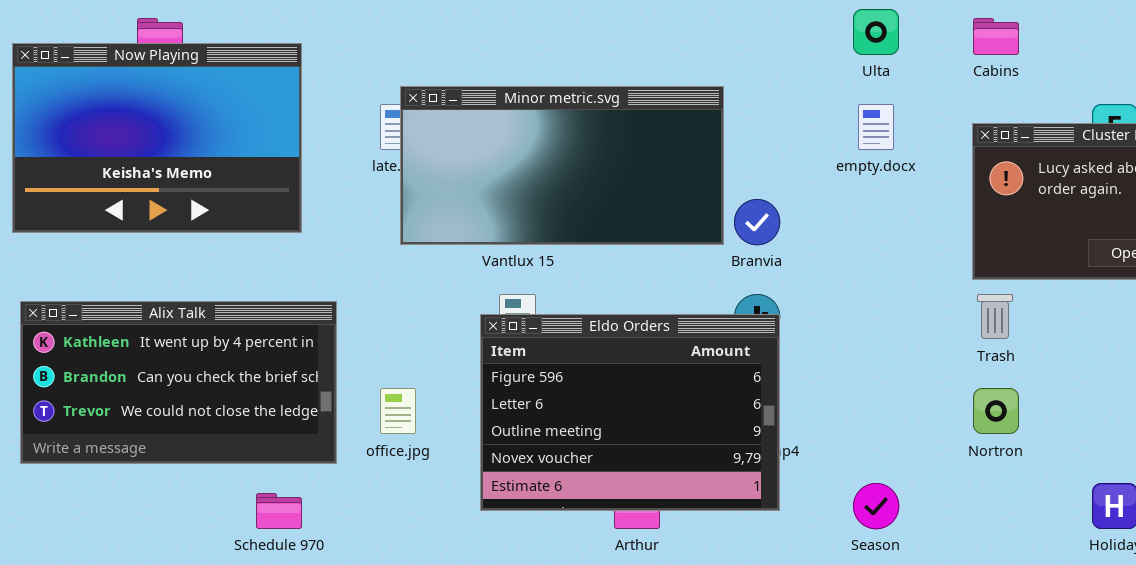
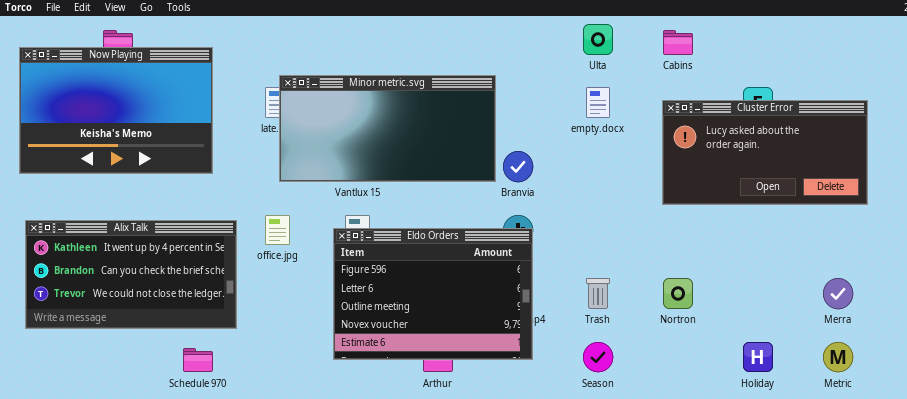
Trash: [977,294,1013,339] -> [586,278,610,309], moved
office.jpg: [380,388,416,434] -> [265,215,290,245], moved

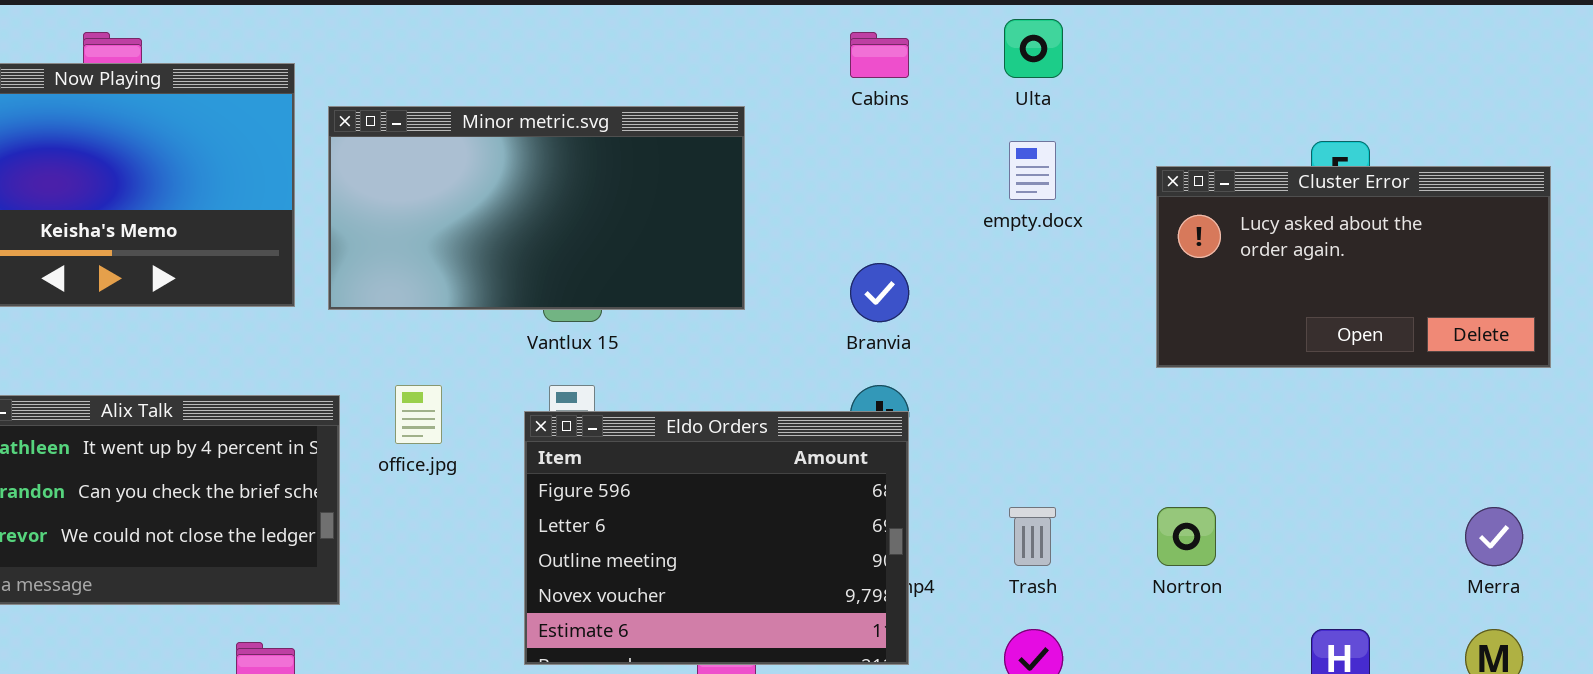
Cabins: [663,30,693,55] -> [850,32,909,78], moved
Minor metric.svg: [279,75,496,182] -> [328,106,745,310], moved

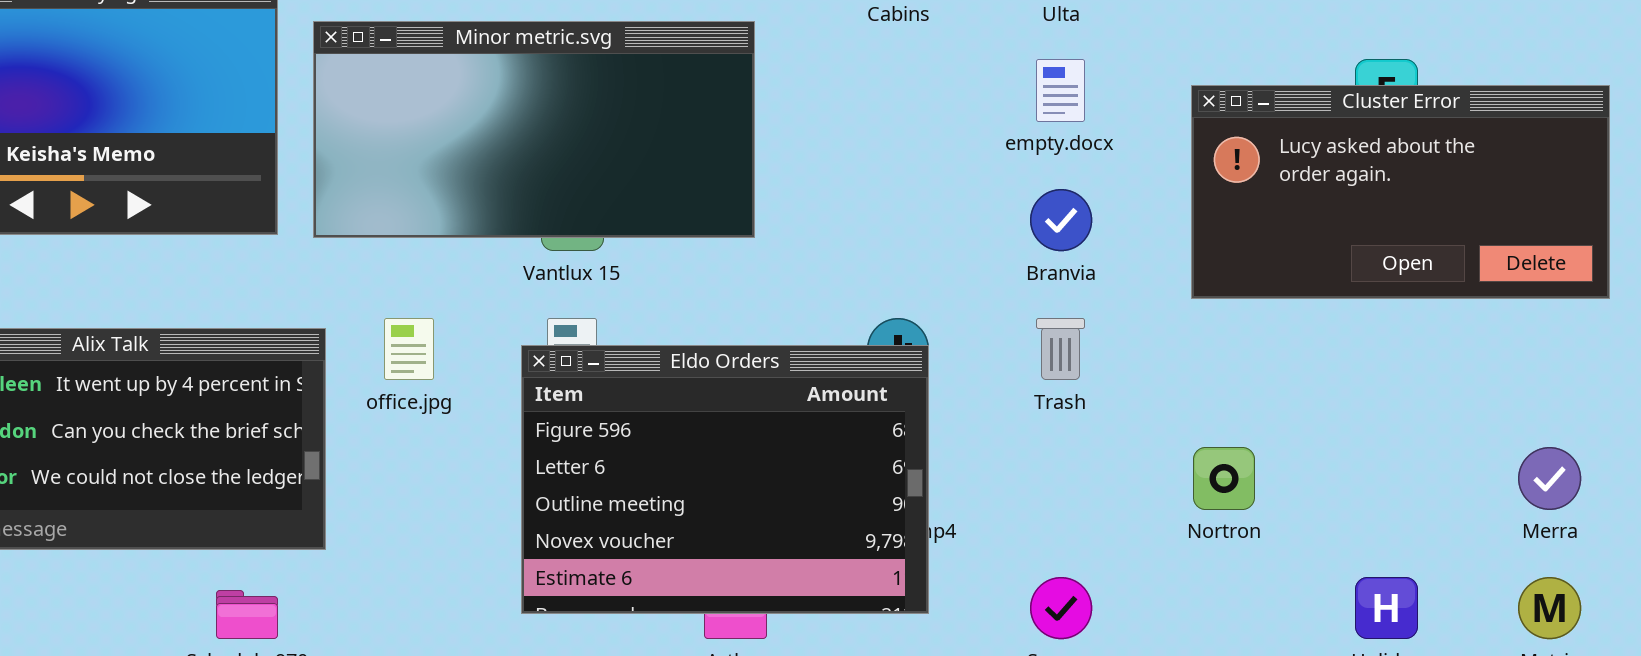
Branvia: [850,263,909,322] -> [1030,189,1092,251], moved
Trash: [1009,507,1056,566] -> [1036,318,1085,380], moved

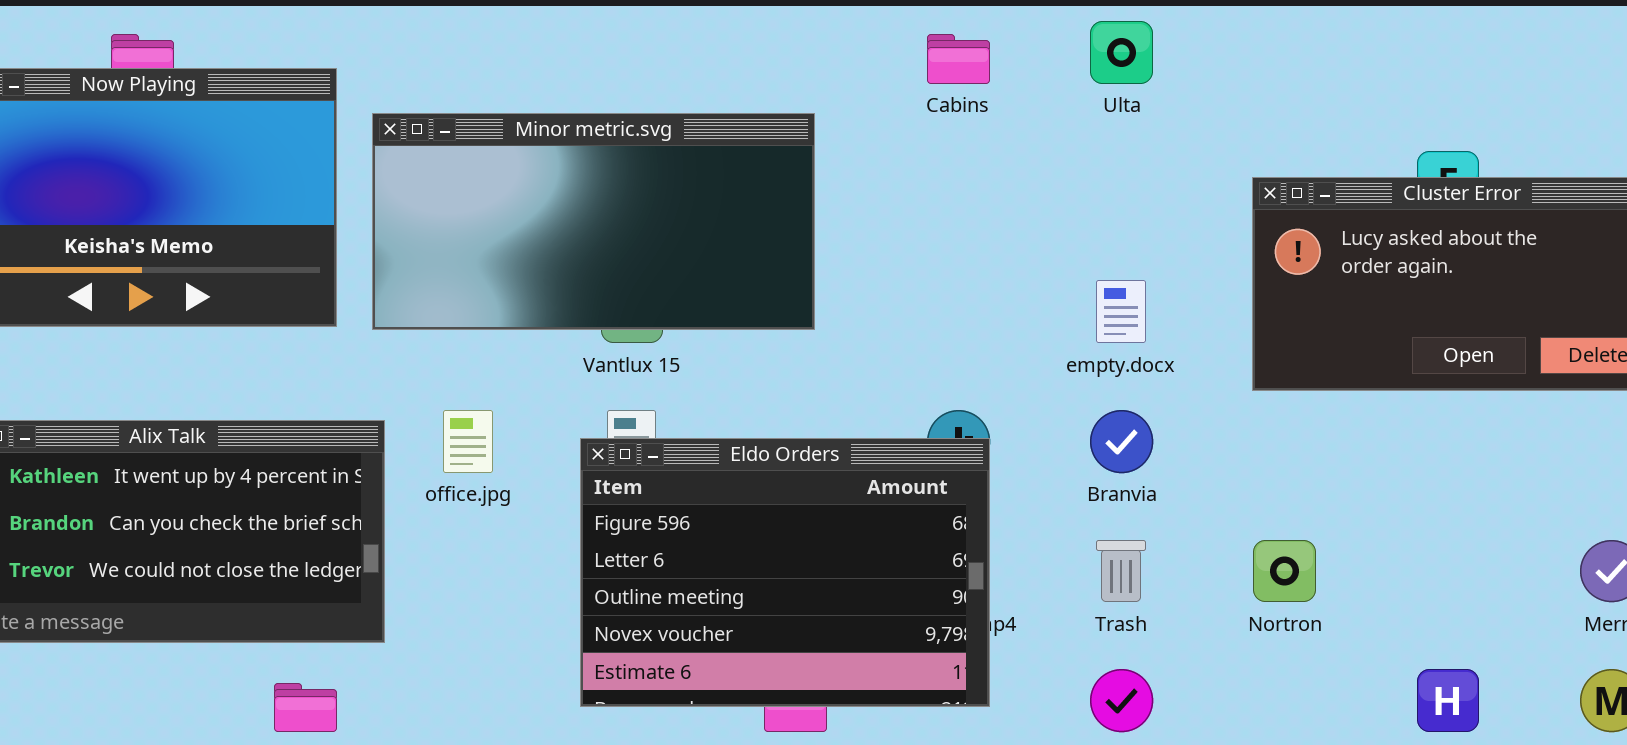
empty.docx: [1036,59,1085,122] -> [1096,280,1146,343], moved
Branvia: [1030,189,1092,251] -> [1090,410,1153,473], moved
Trash: [1036,318,1085,380] -> [1096,540,1146,602], moved

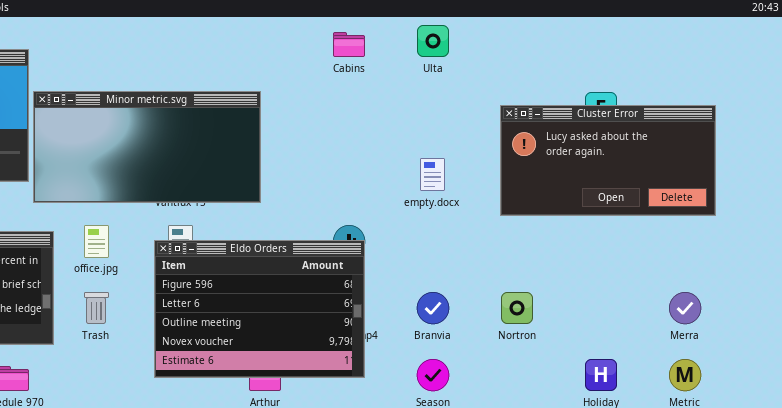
Minor metric.svg: [372,113,815,330] -> [33,91,261,203], moved
Branvia: [1090,410,1153,473] -> [417,292,449,324], moved
Trash: [1096,540,1146,602] -> [84,292,109,324], moved

